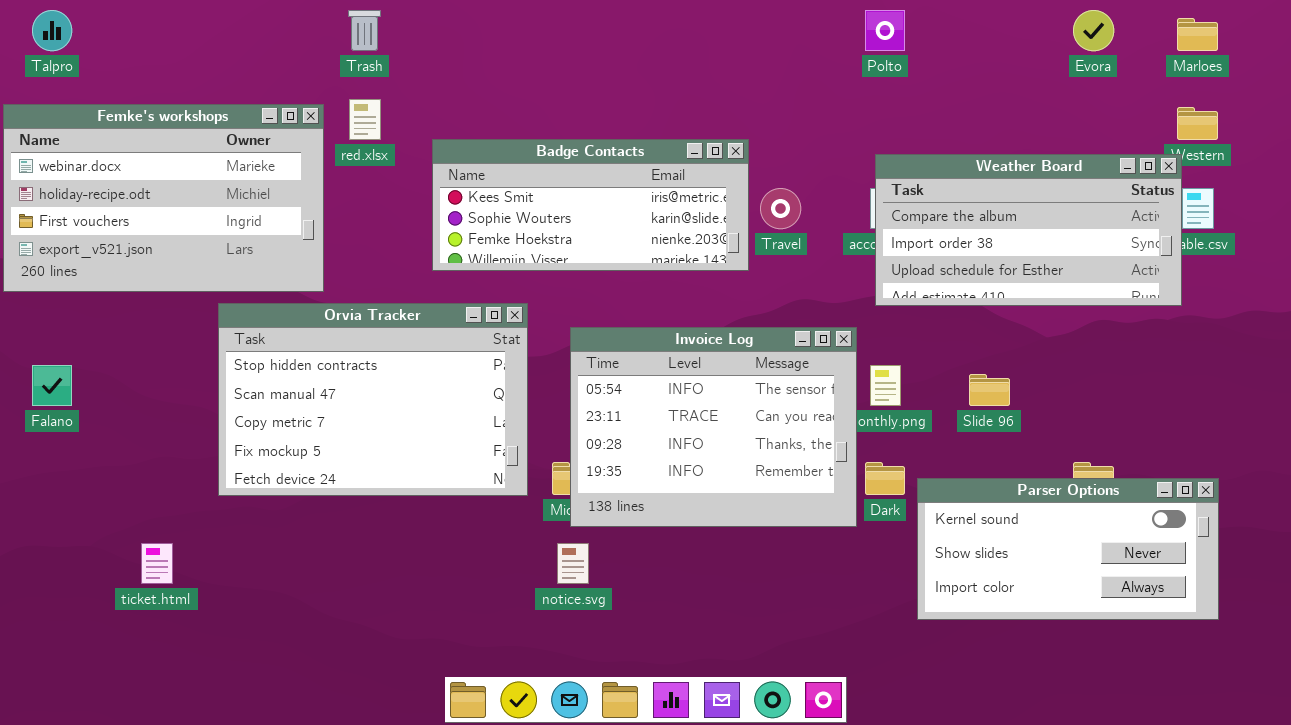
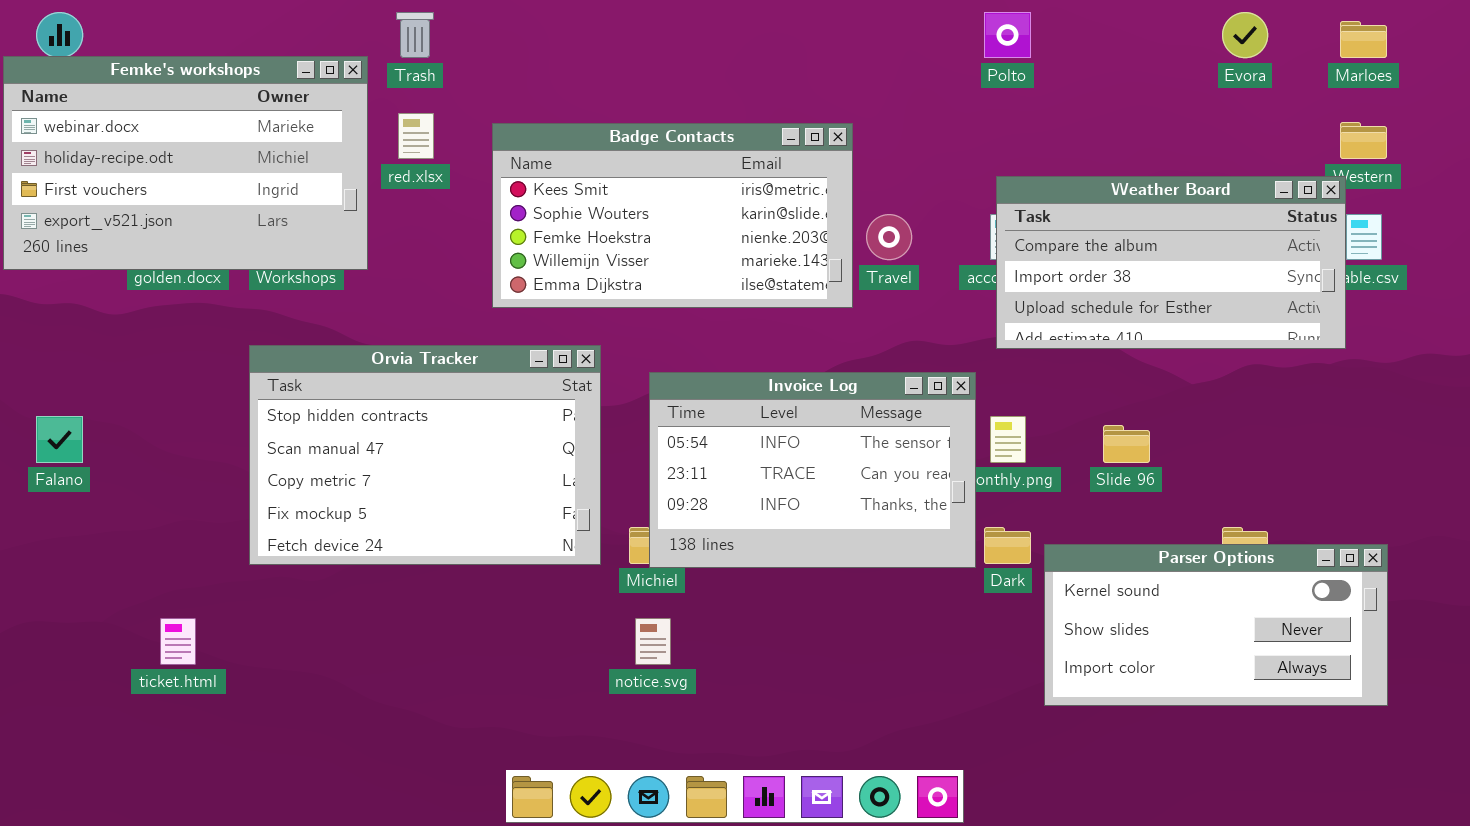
Femke's workshops: [3,104,324,292] -> [3,56,368,270], moved
Badge Contacts: [432,139,749,271] -> [492,123,853,308], resized
Invoice Log: [570,327,857,527] -> [649,372,976,568], resized

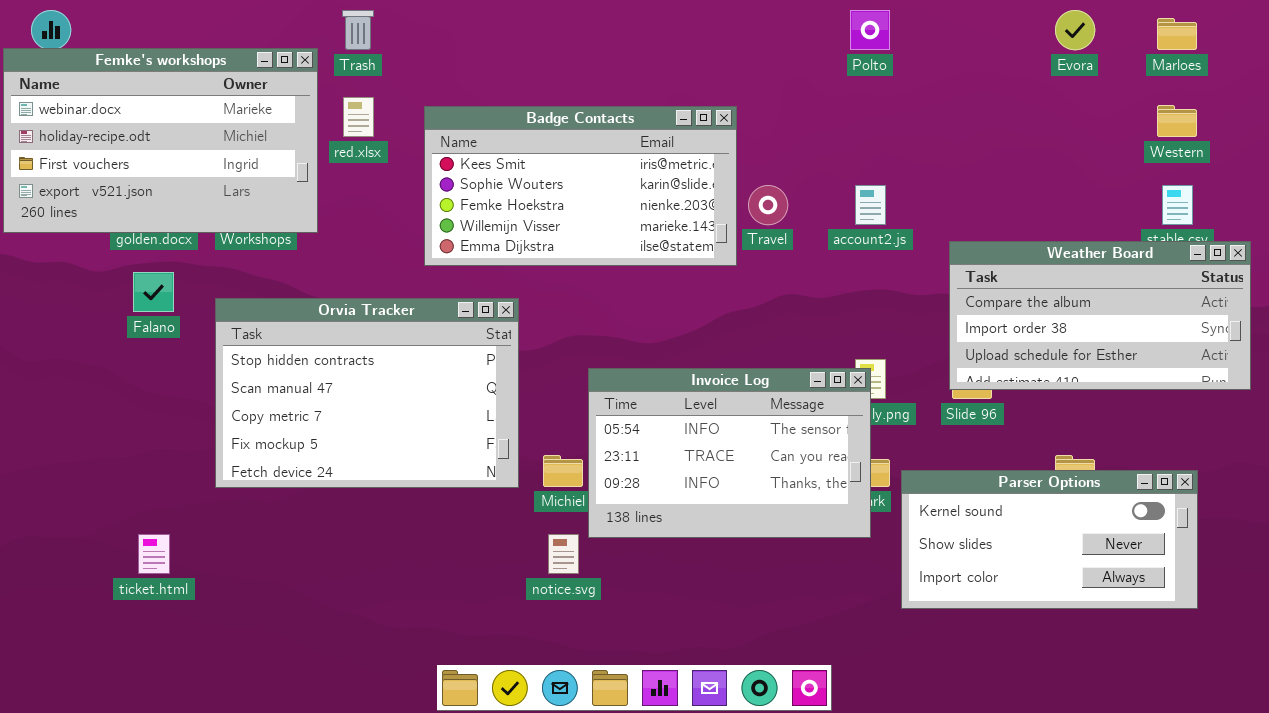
Weather Board: [996,176,1346,349] -> [949,241,1251,390], moved
Invoice Log: [649,372,976,568] -> [588,368,871,538], moved
Falano: [36,416,83,463] -> [133,272,174,312], moved

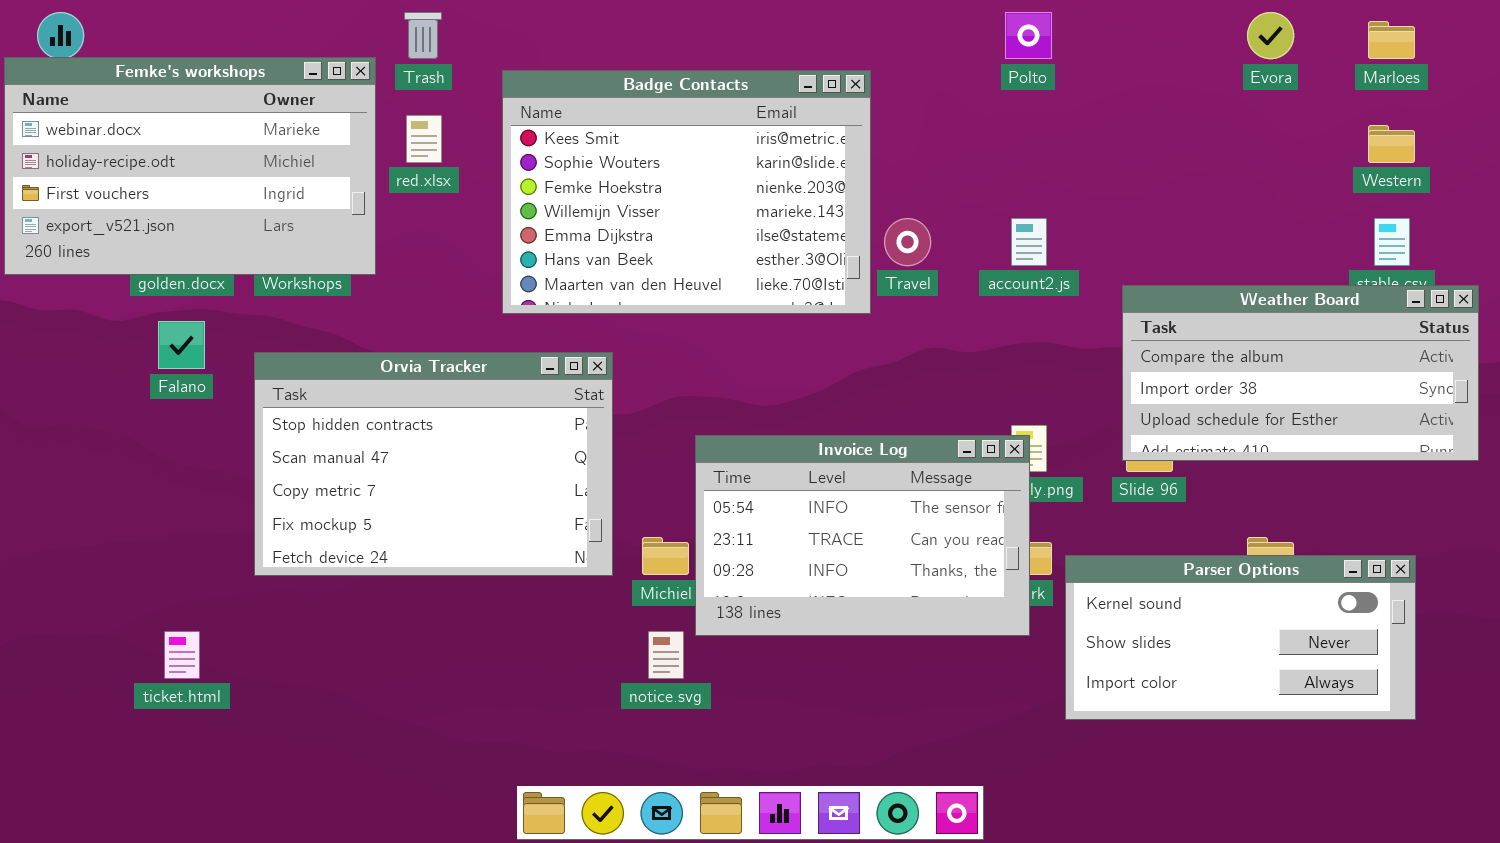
Badge Contacts: [424,106,737,266] -> [502,70,871,314], resized

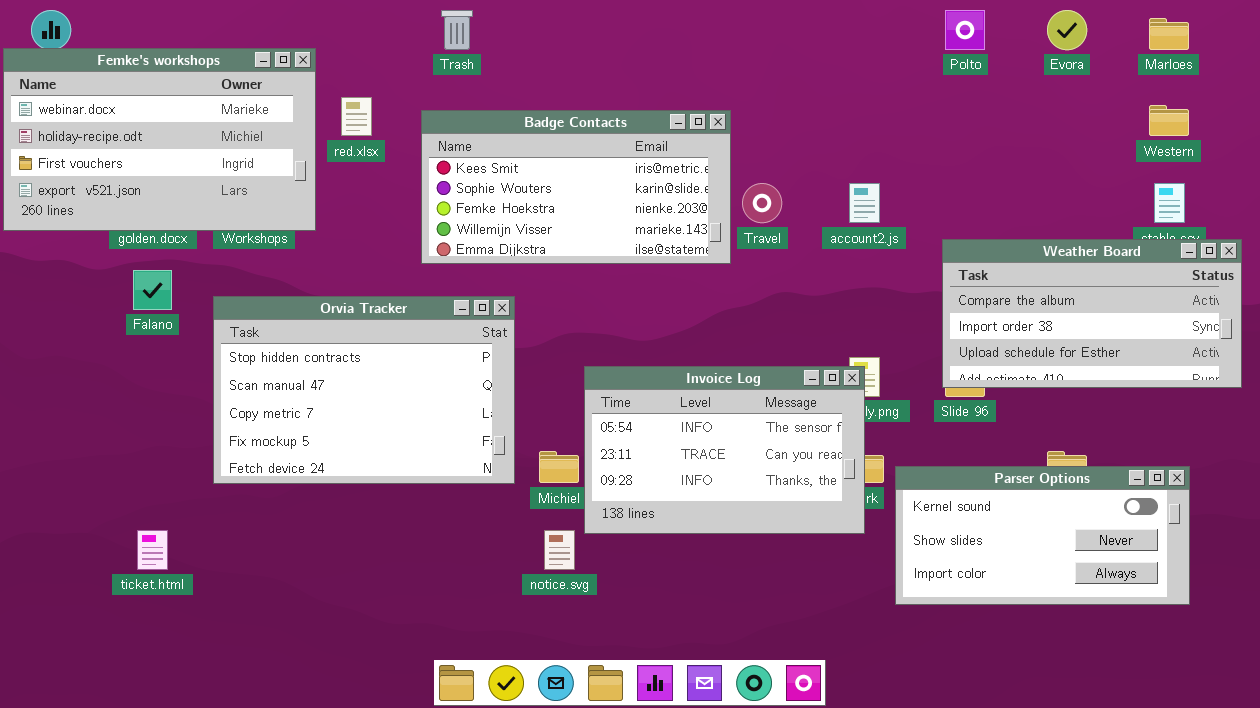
Trash: [404,12,442,59] -> [441,10,473,50], moved
Polto: [1005,12,1052,59] -> [945,10,985,50], moved
Badge Contacts: [502,70,871,314] -> [421,110,731,264], resized

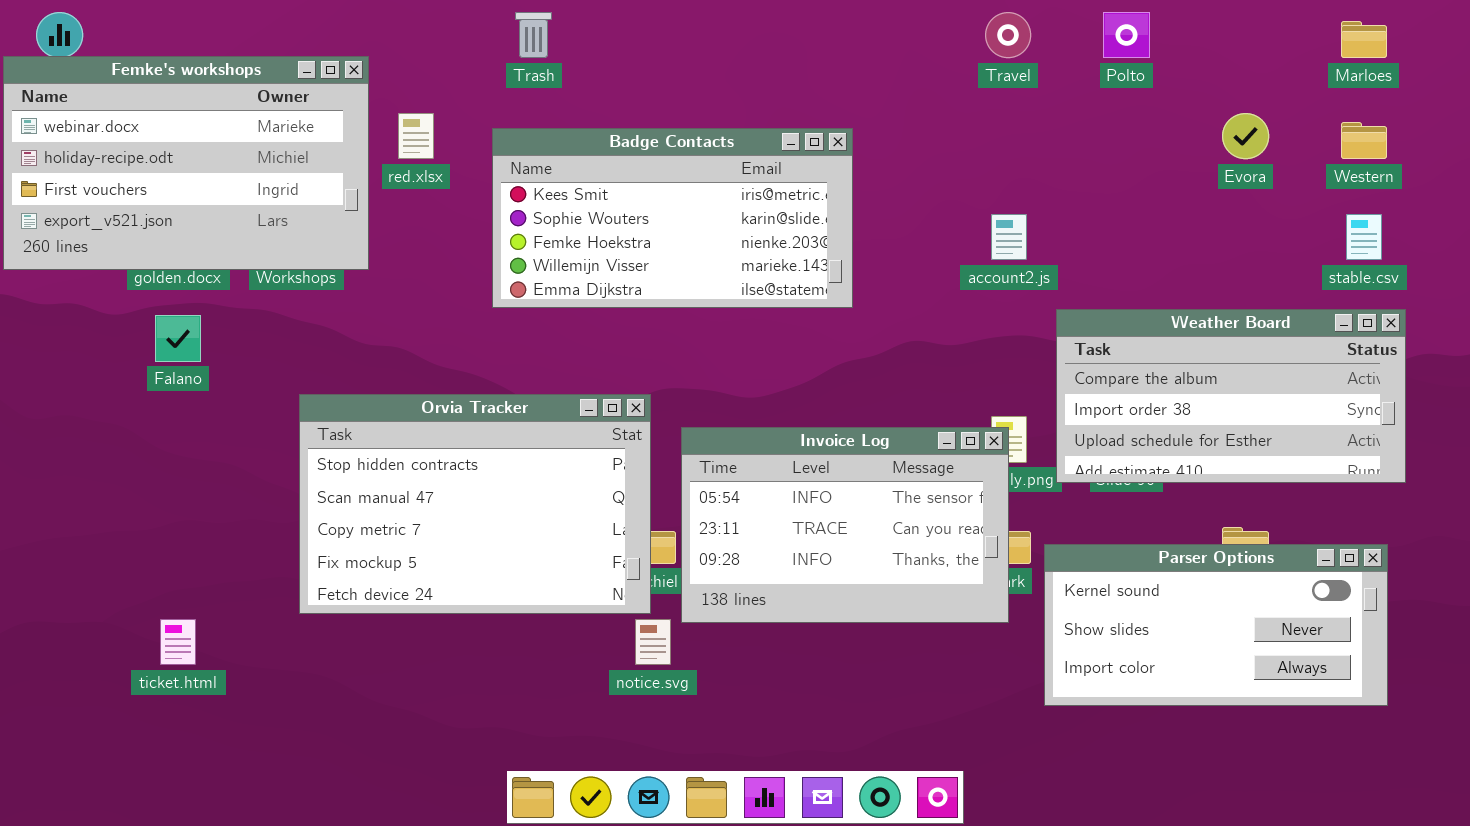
Evora: [1047,10,1087,50] -> [1222,113,1269,159], moved
Travel: [742,183,782,223] -> [985,12,1031,58], moved
Weather Board: [942,239,1242,388] -> [1056,309,1406,483], moved
Orvia Tracker: [213,296,515,484] -> [299,394,651,614], moved

